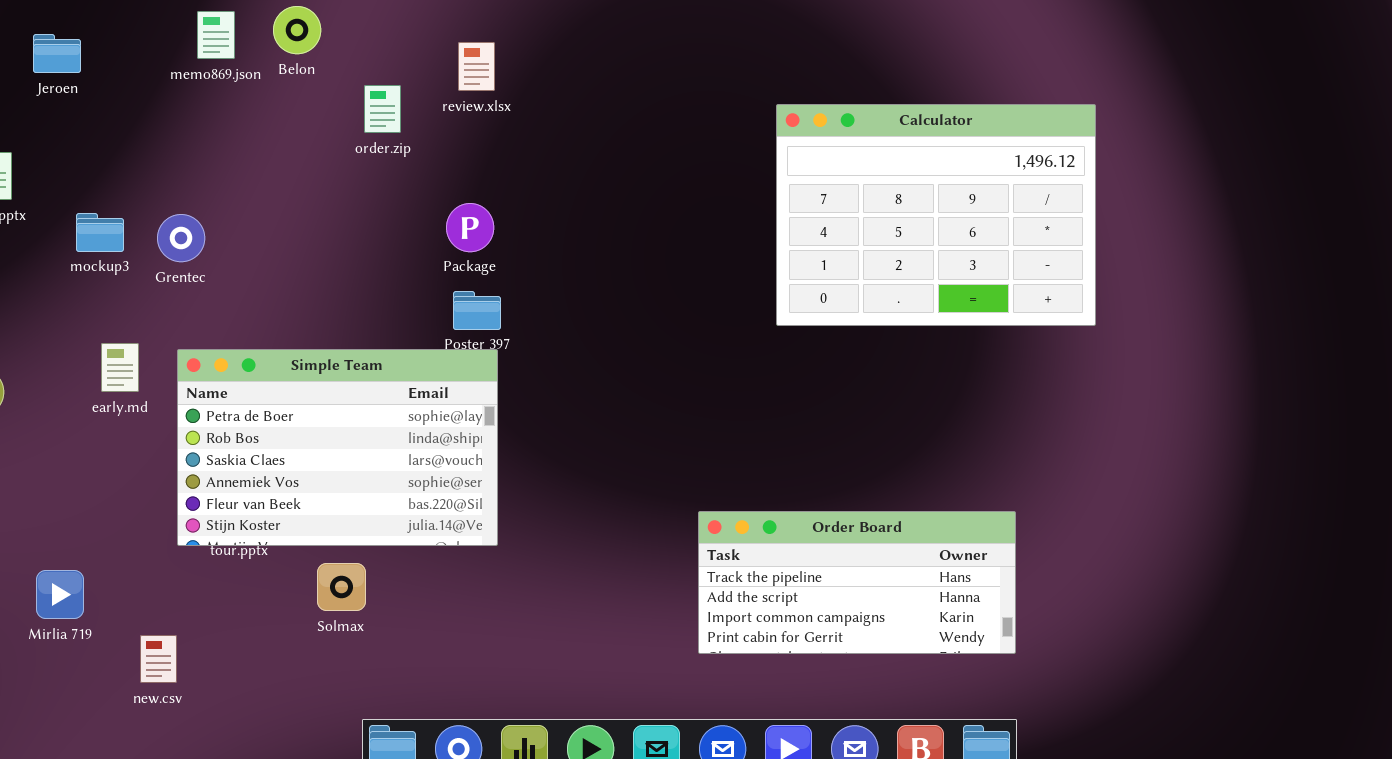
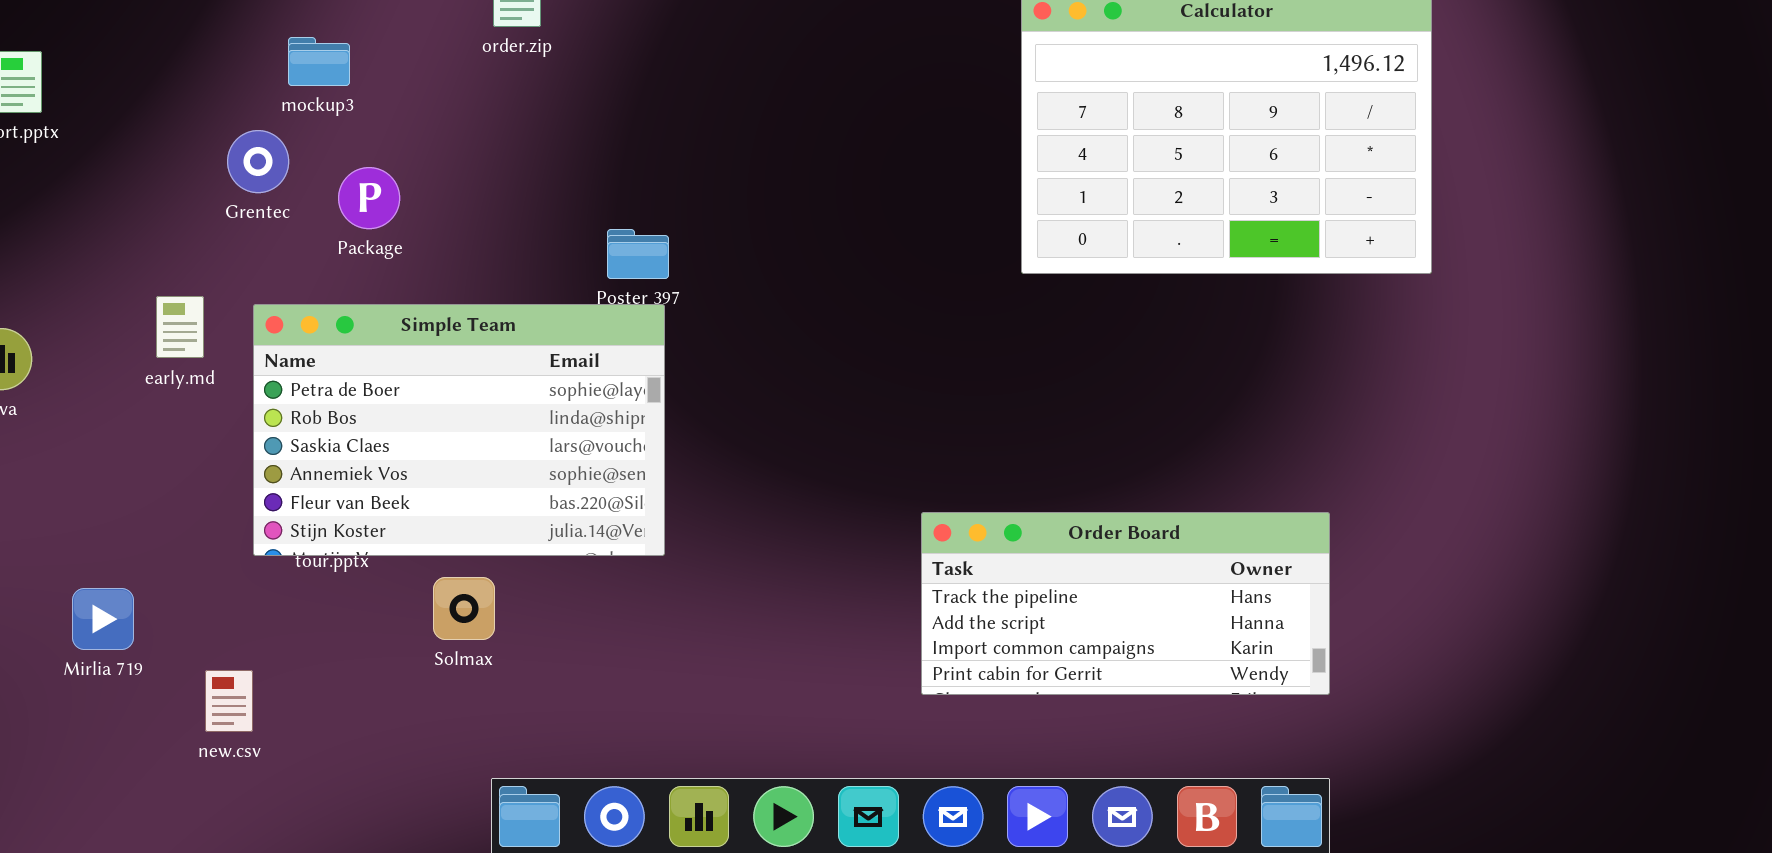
Package: [446,203,494,252] -> [338,167,400,229], moved
mockup3: [76,213,124,252] -> [288,37,350,86], moved

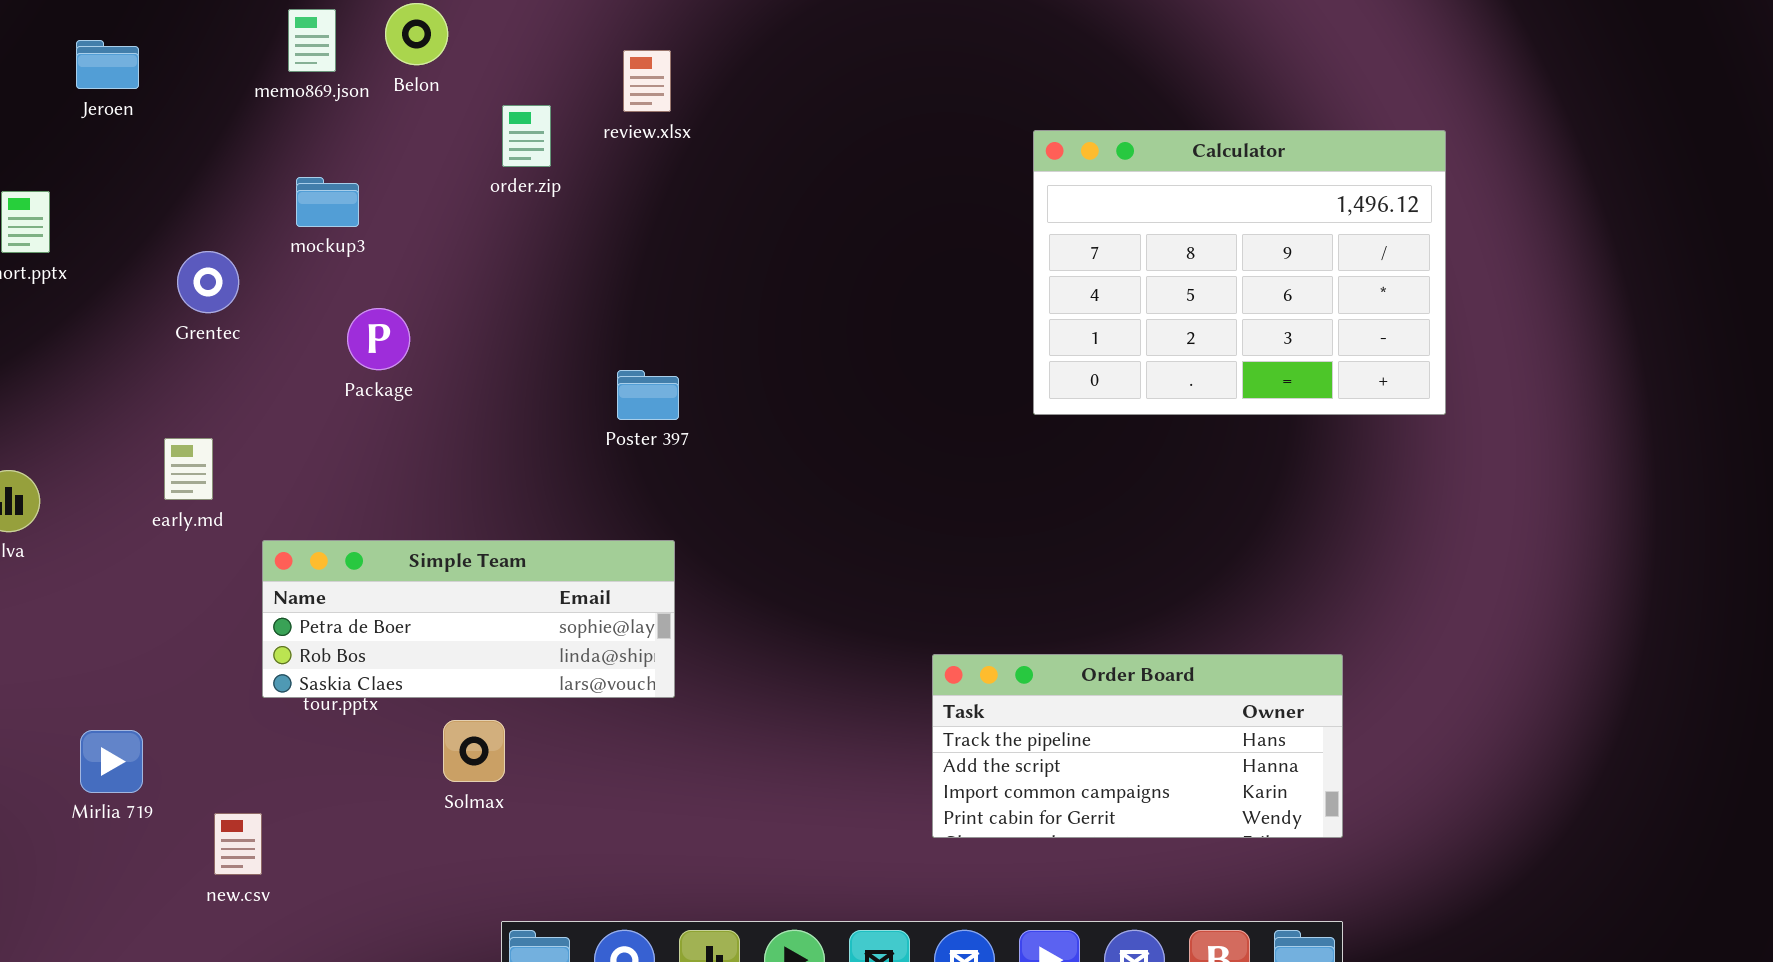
Grentec: [227,130,289,193] -> [177,251,239,313], moved
Simple Team: [253,304,665,556] -> [262,540,675,698], resized

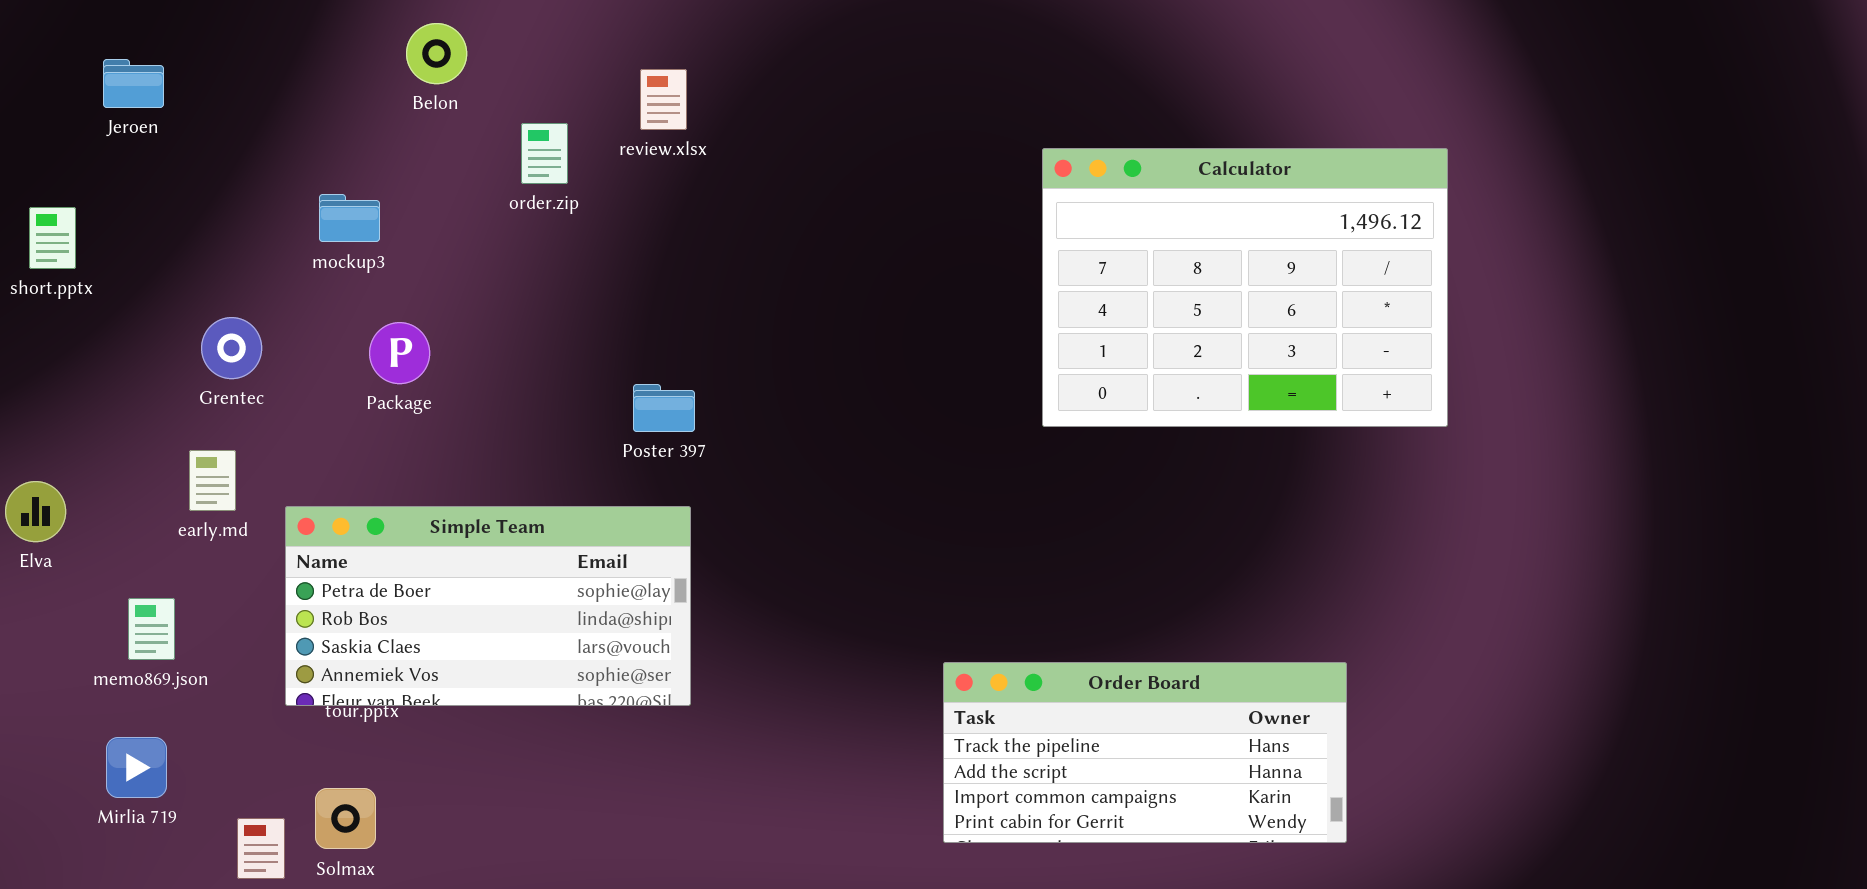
memo869.json: [288,9,336,72] -> [128,598,175,660], moved
Grentec: [177,251,239,313] -> [201,317,262,379], moved
Simple Team: [262,540,675,698] -> [285,506,691,706], resized
Solmax: [443,720,505,782] -> [315,788,376,849], moved

